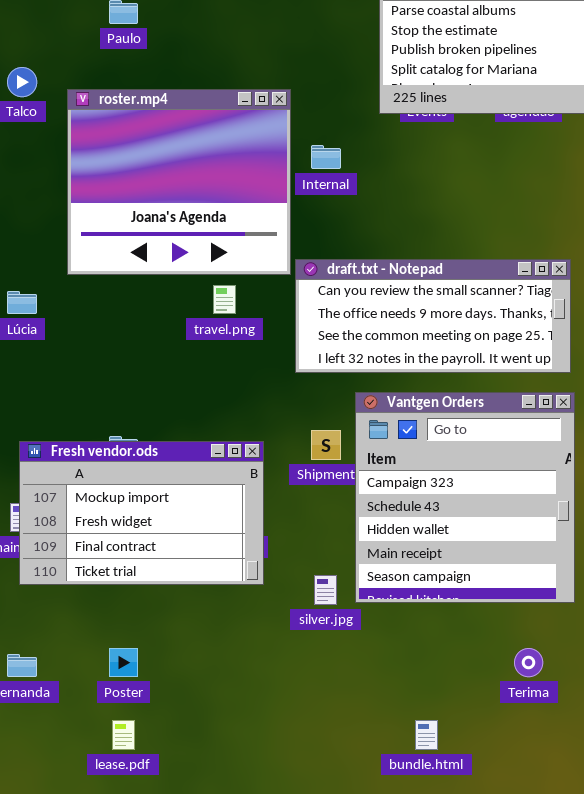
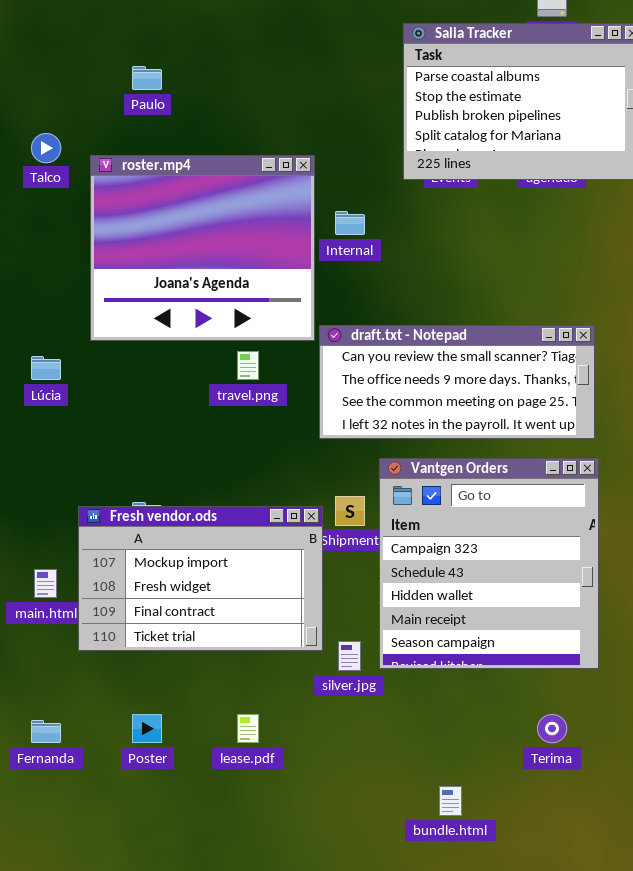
Fresh vendor.ods: [19,441,264,585] -> [78,506,323,651], moved
lease.pdf: [112,720,135,750] -> [237,714,259,743], moved

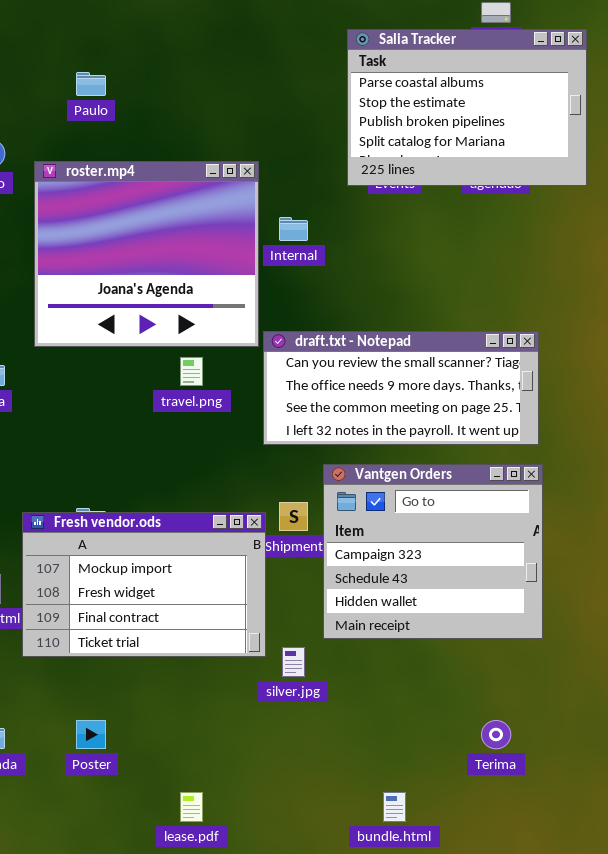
Vantgen Orders: [379,458,599,669] -> [323,464,543,639], resized
lease.pdf: [237,714,259,743] -> [180,792,203,822], moved

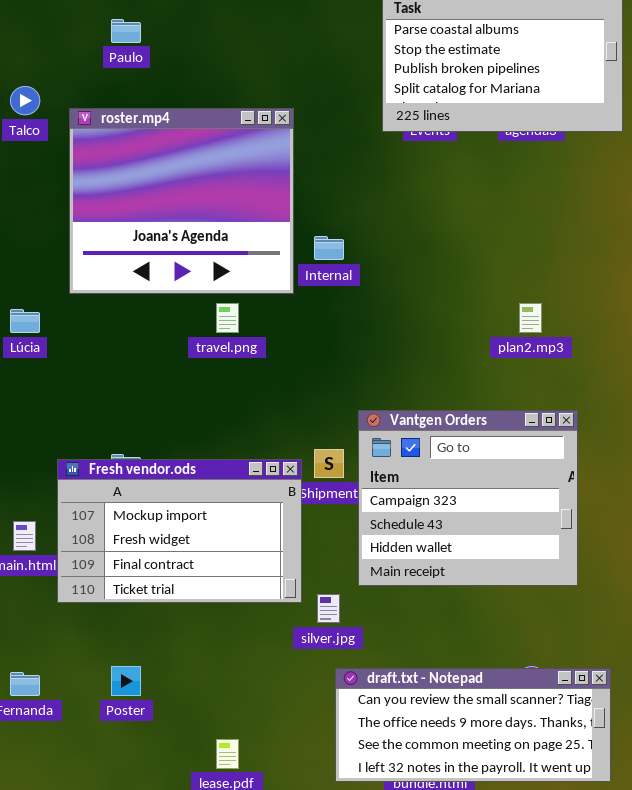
Internal: [279,217,308,241] -> [314,236,344,260], moved
draft.txt - Notepad: [263,331,539,445] -> [335,668,611,782], moved

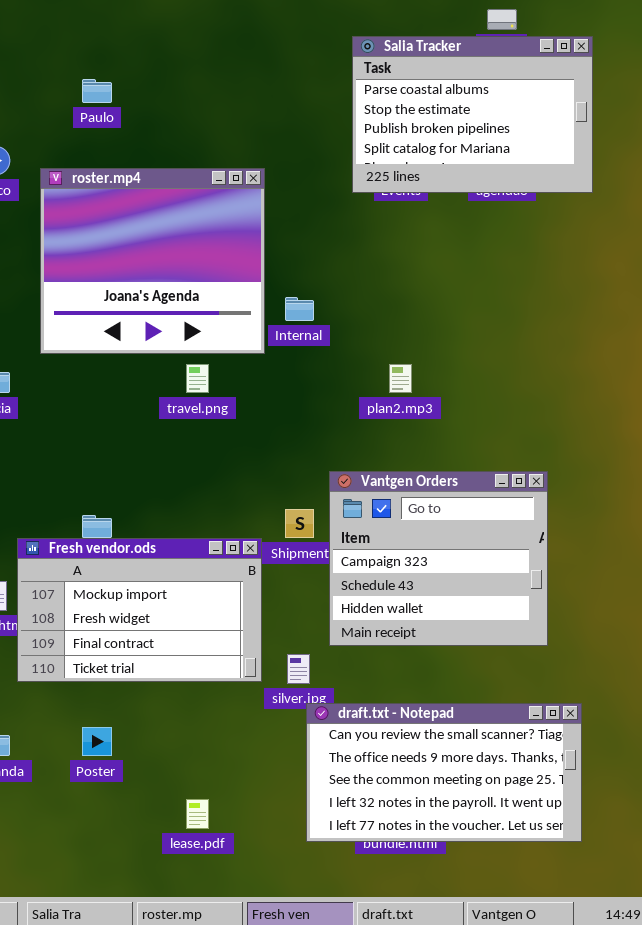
plan2.mp3: [519,303,542,333] -> [389,364,412,393], moved
Fresh vendor.ods: [57,459,302,603] -> [17,538,262,682], moved
draft.txt - Notepad: [335,668,611,782] -> [306,703,582,842], resized

